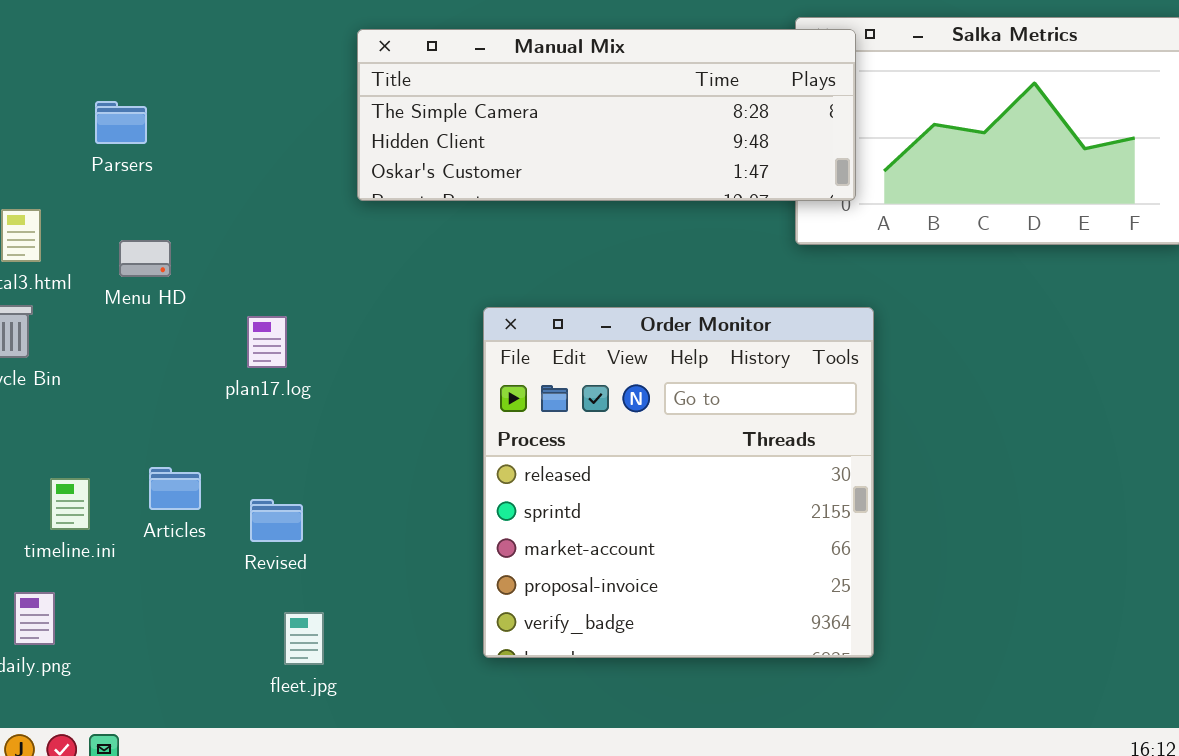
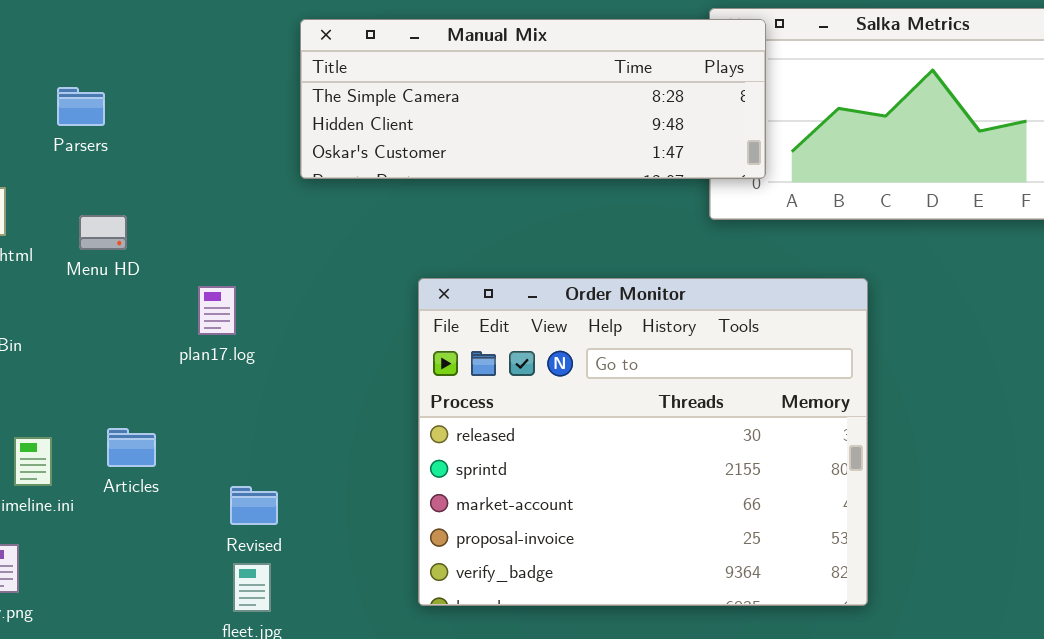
Order Monitor: [483,307,874,658] -> [418,278,868,606], resized
Revised: [250,499,303,542] -> [230,486,278,525], moved

